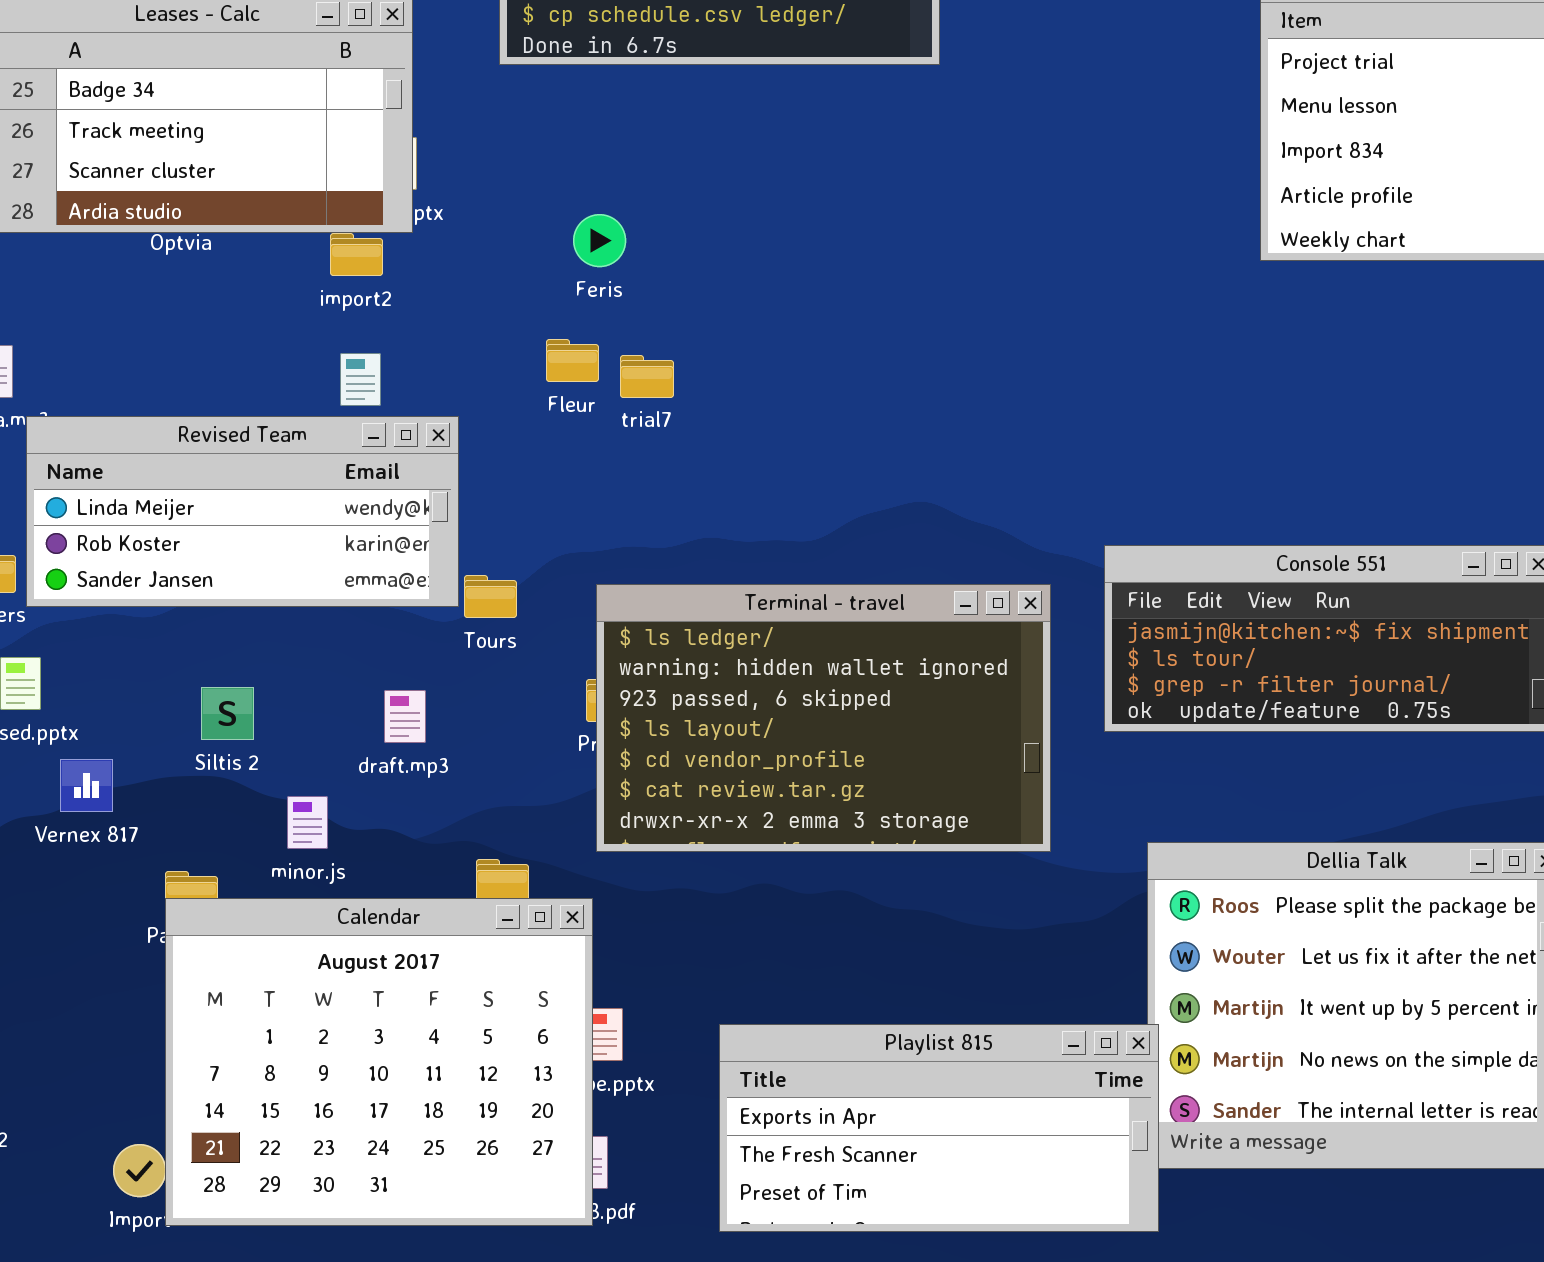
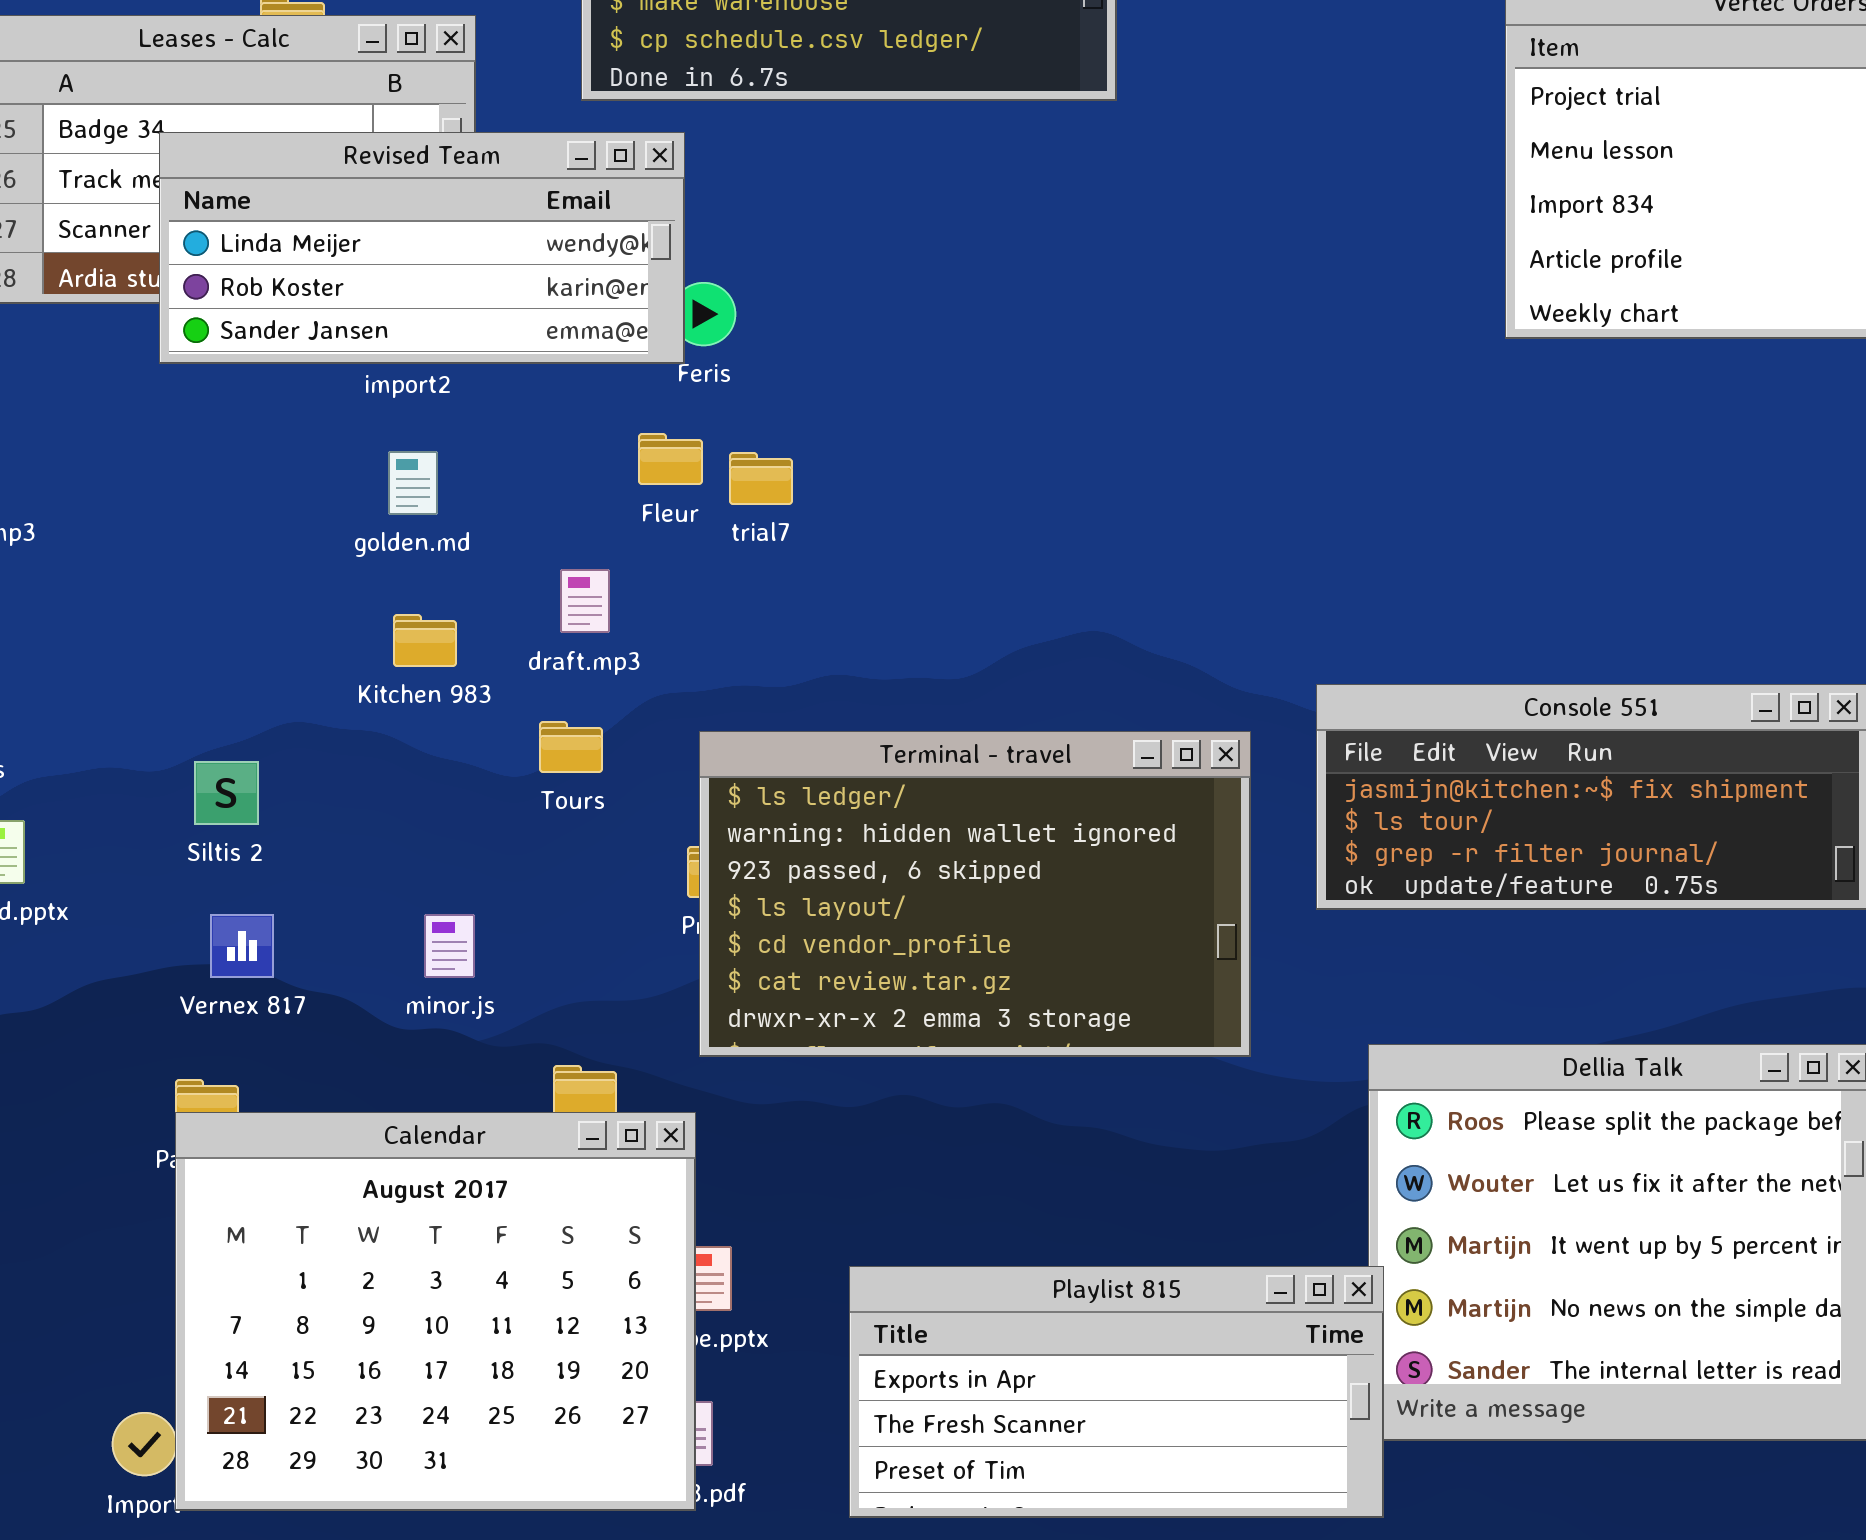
Revised Team: [26,416,459,607] -> [159,132,685,364], moved
Siltis 2: [201,687,254,740] -> [194,761,259,825], moved
draft.mp3: [384,690,426,743] -> [560,569,610,633], moved
Vernex 817: [60,759,113,812] -> [210,914,274,978], moved
minor.js: [287,796,328,849] -> [424,914,475,978], moved

